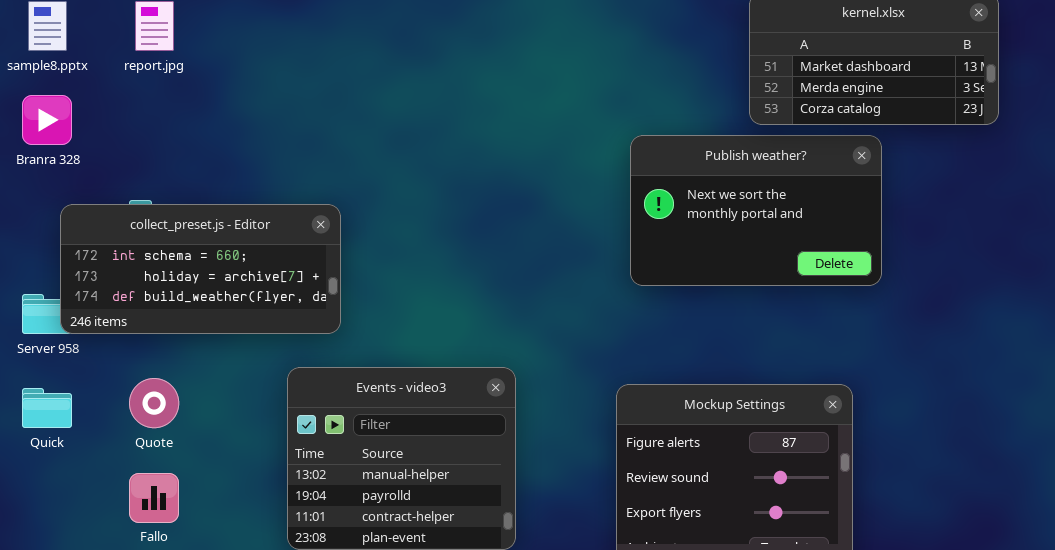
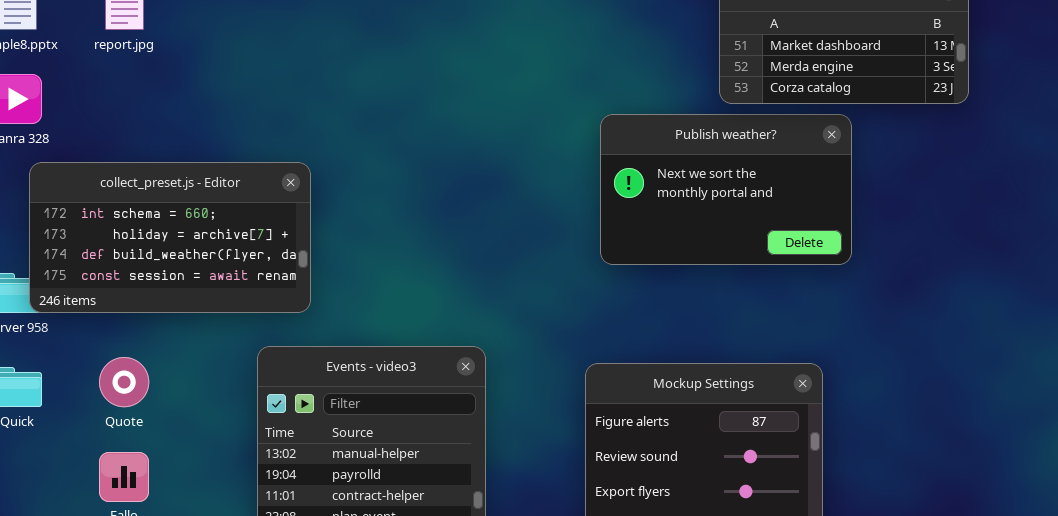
collect_preset.js - Editor: [60,204,341,334] -> [29,162,311,313], resized

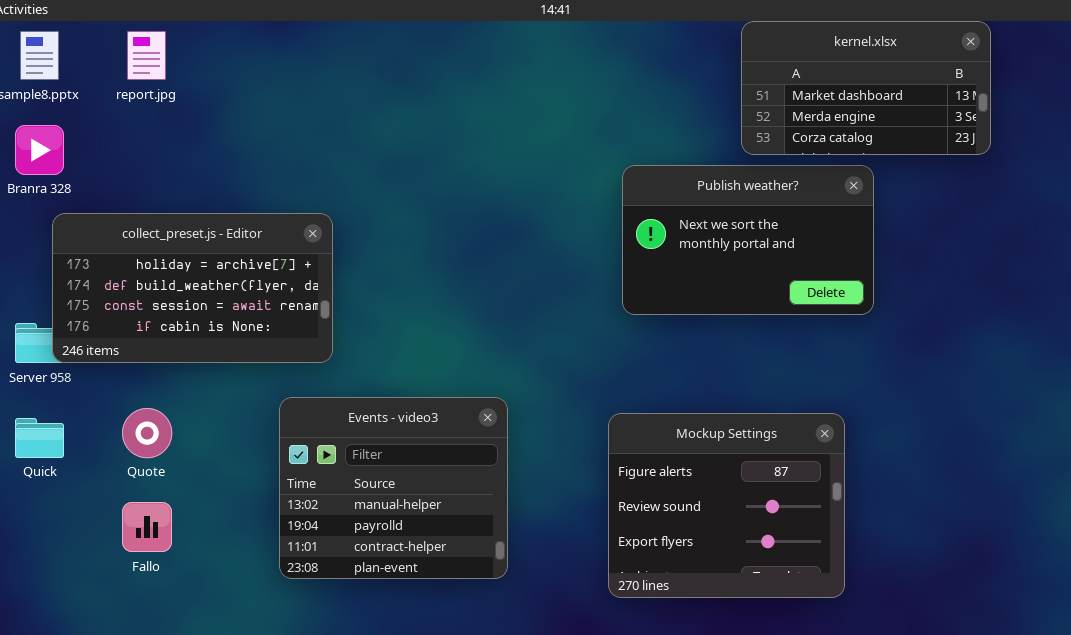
collect_preset.js - Editor: [29,162,311,313] -> [52,213,333,363], scrolled down 1 row

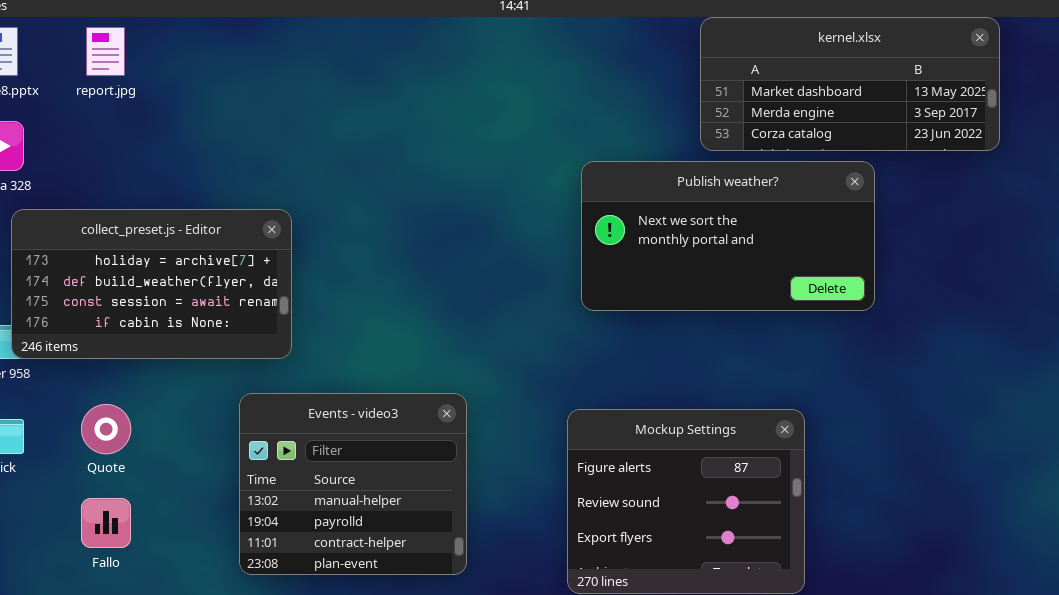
kernel.xlsx: [741,21,991,155] -> [700,17,1000,151], resized
Publish weather?: [622,165,874,315] -> [581,161,875,311], resized

